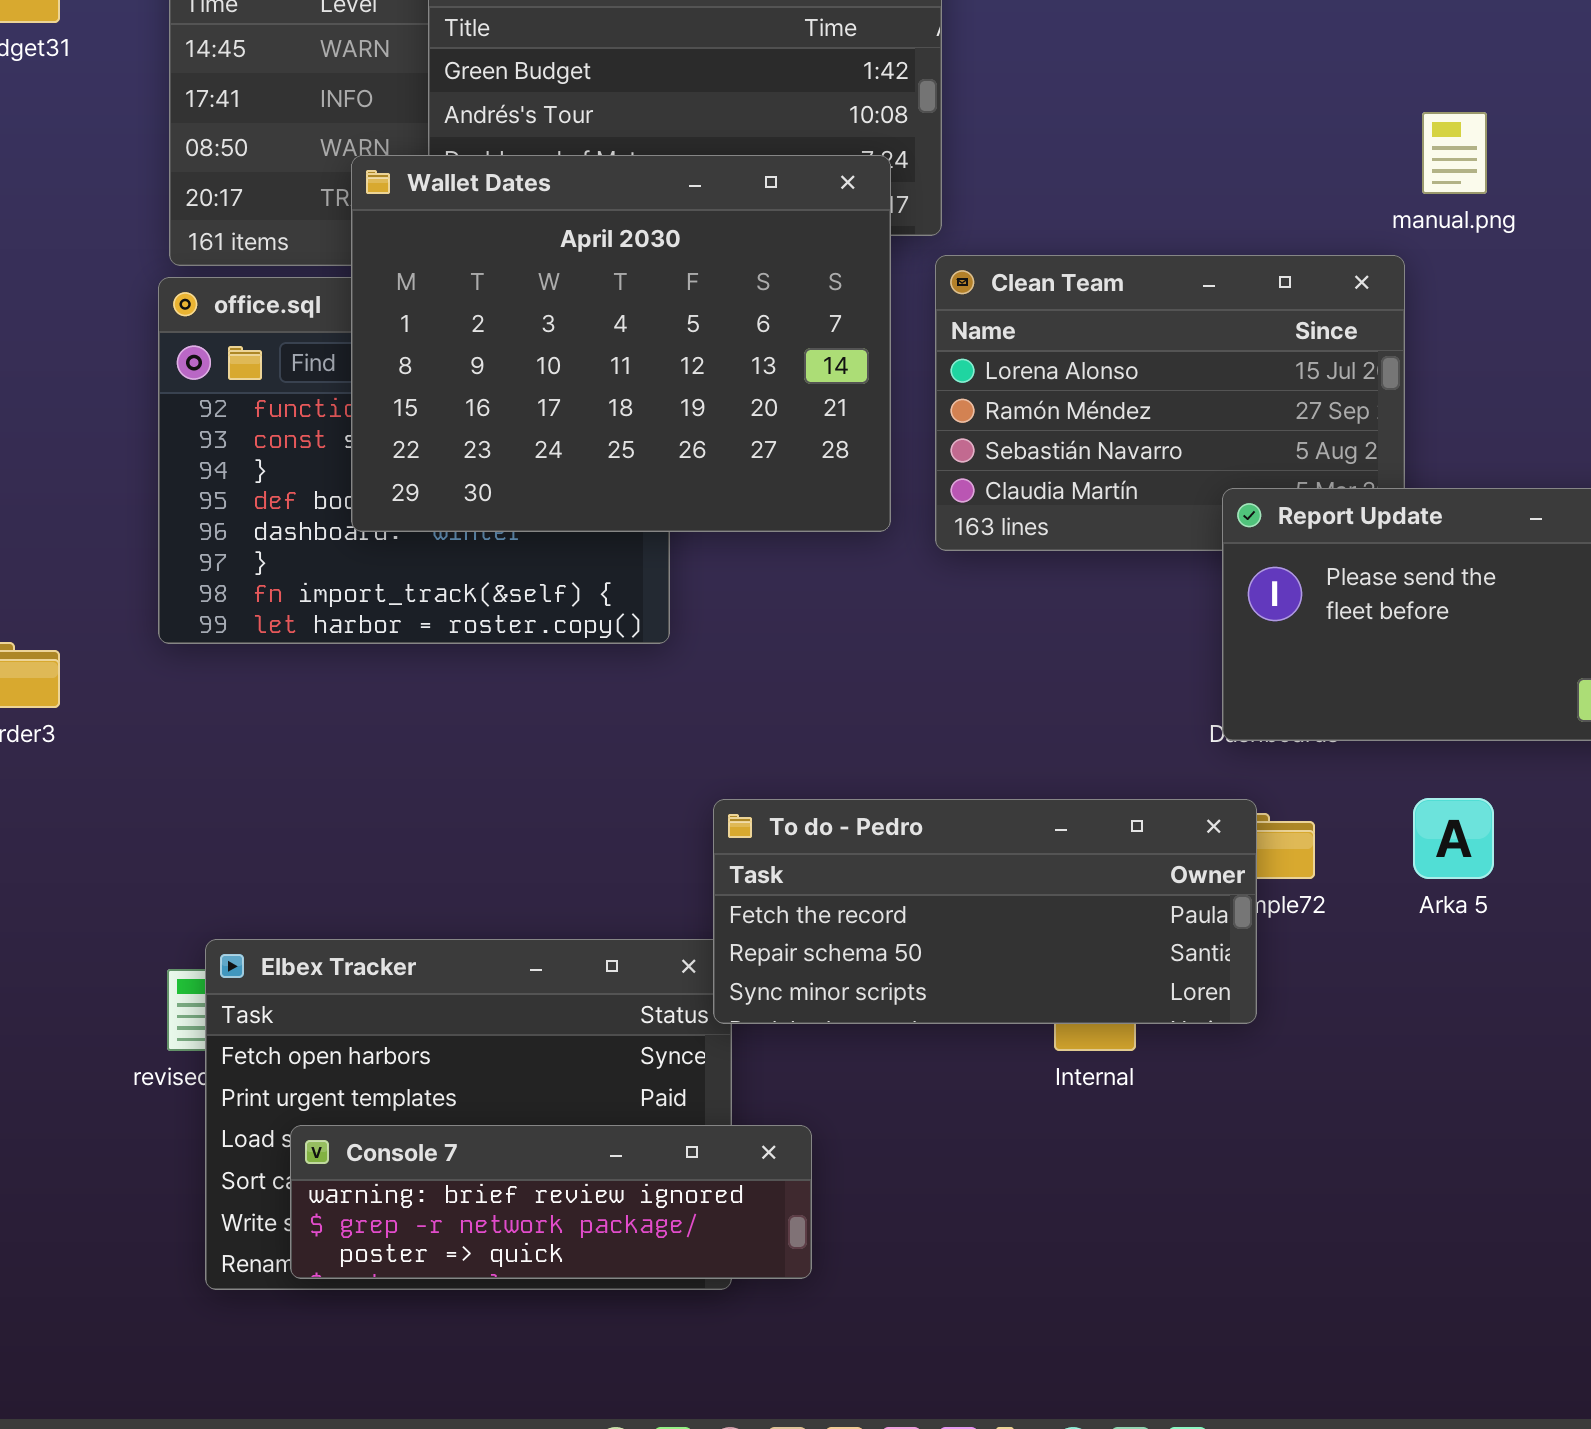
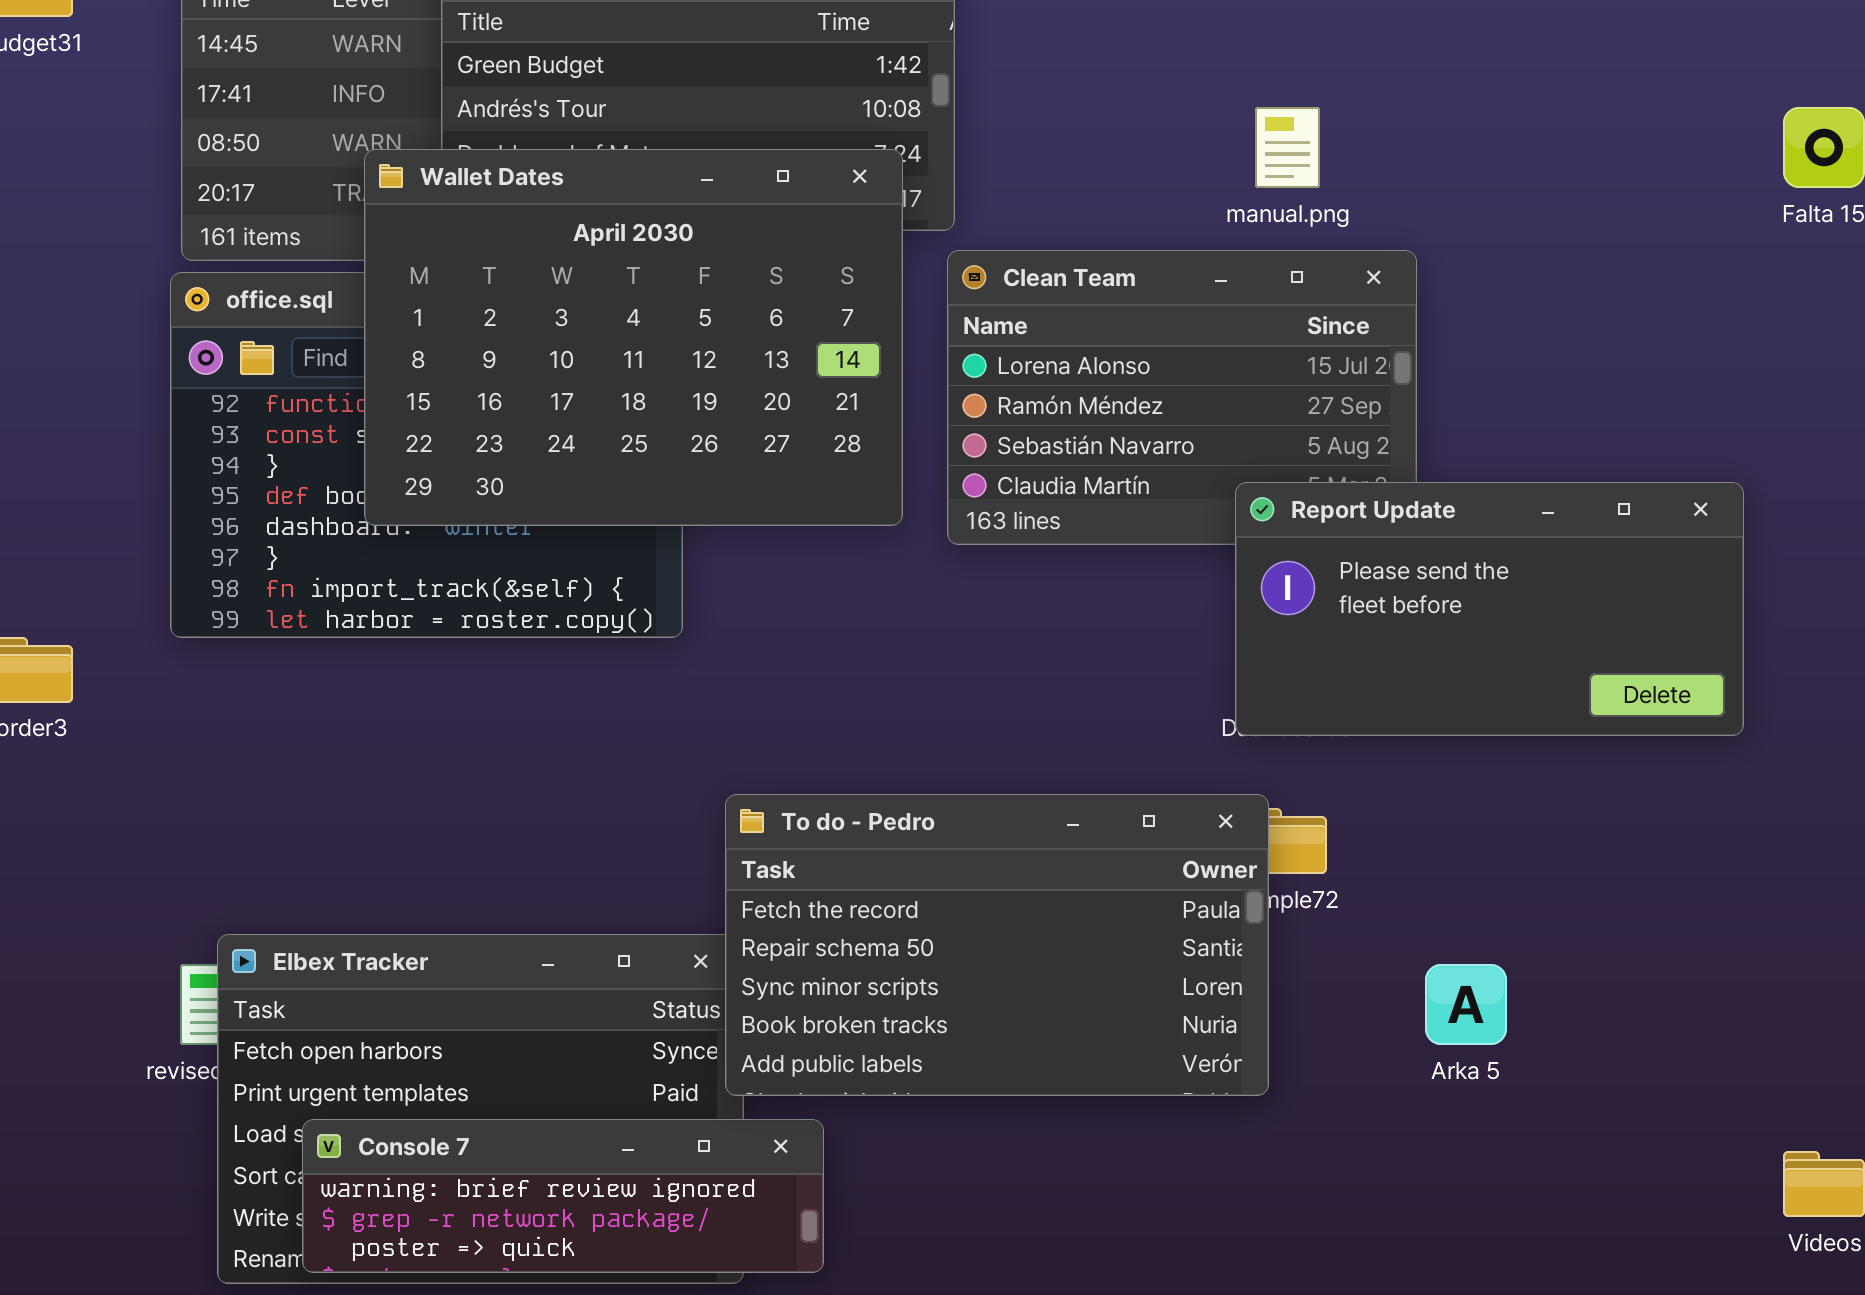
manual.png: [1422,112,1487,194] -> [1255,107,1320,188], moved
Arka 5: [1413,798,1494,879] -> [1425,964,1507,1045], moved
To do - Pedro: [713,799,1257,1024] -> [725,794,1269,1096], resized

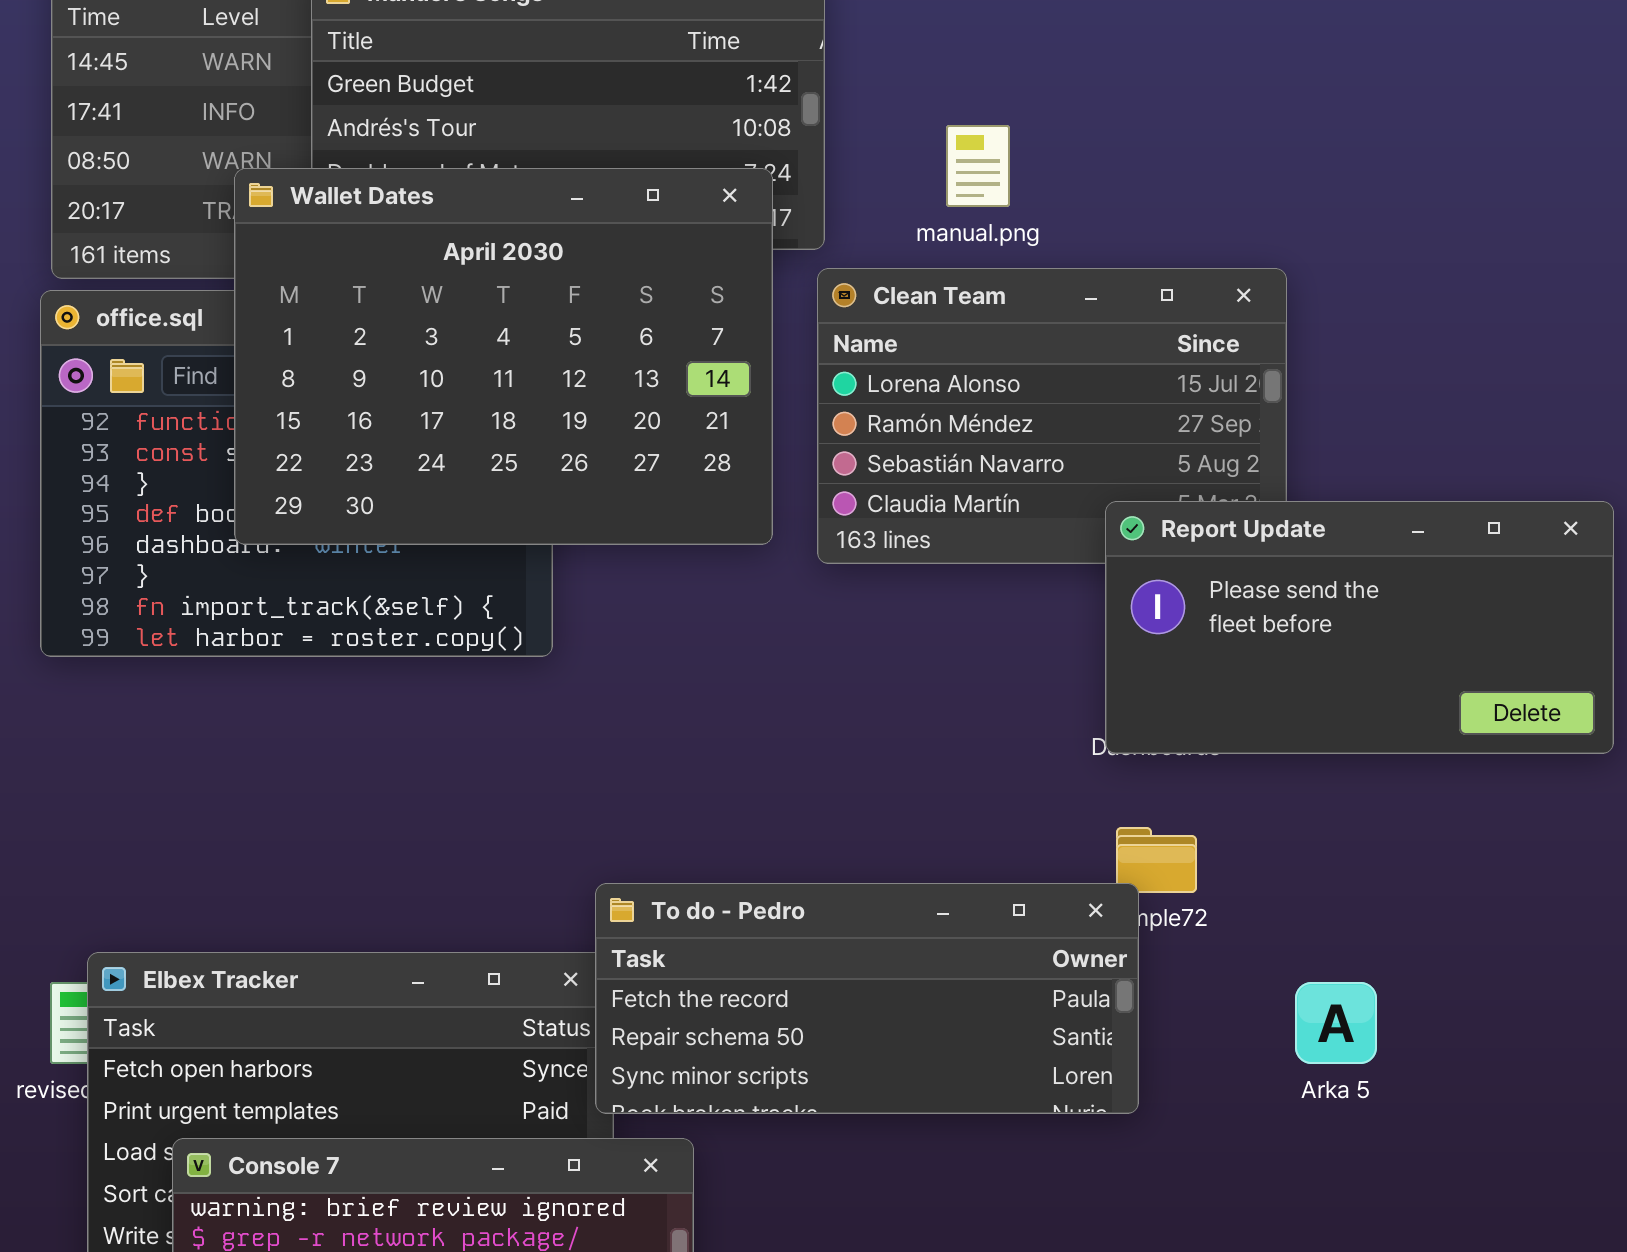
manual.png: [1255,107,1320,188] -> [946,125,1010,207], moved
To do - Pedro: [725,794,1269,1096] -> [595,883,1139,1114], resized

